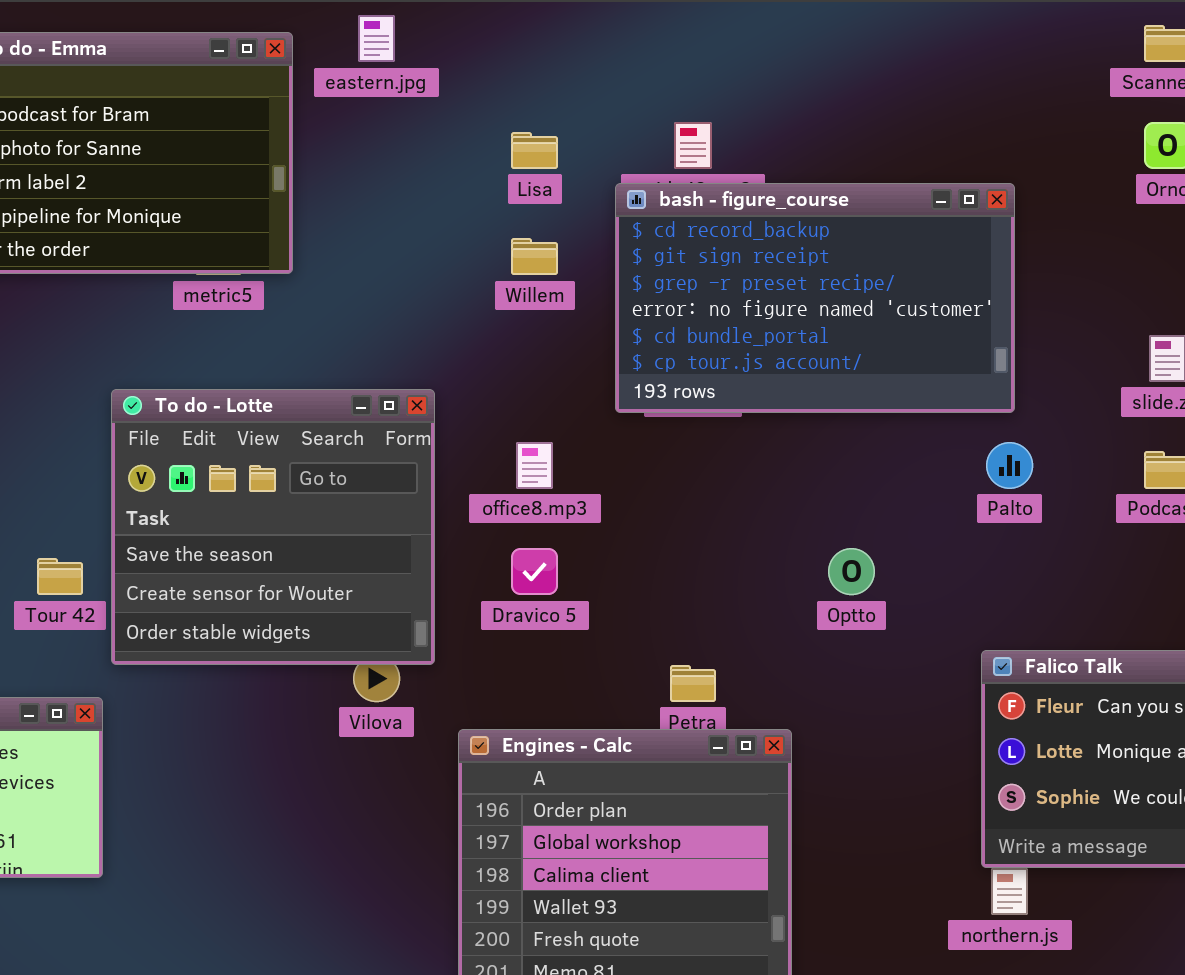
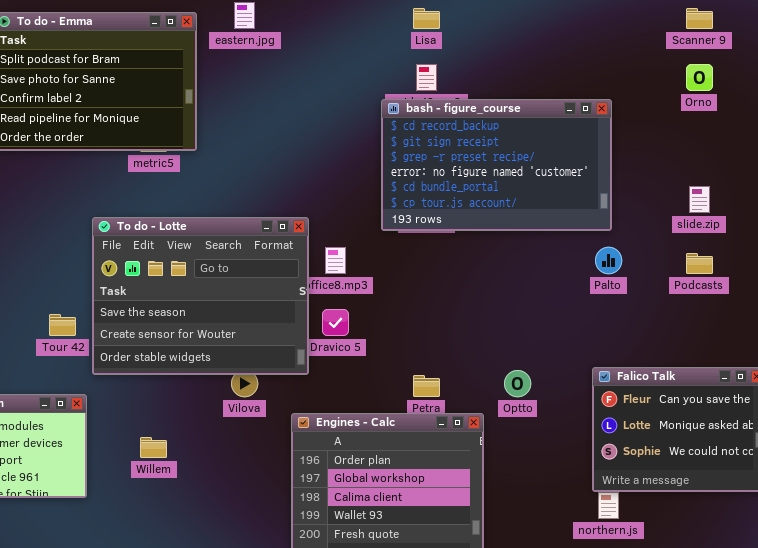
Lisa: [511,132,558,169] -> [413,8,440,29], moved
Willem: [511,238,558,275] -> [140,437,167,458], moved
To do - Lotte: [111,389,435,665] -> [92,217,309,375], resized
Optto: [828,548,875,595] -> [504,370,531,397], moved

